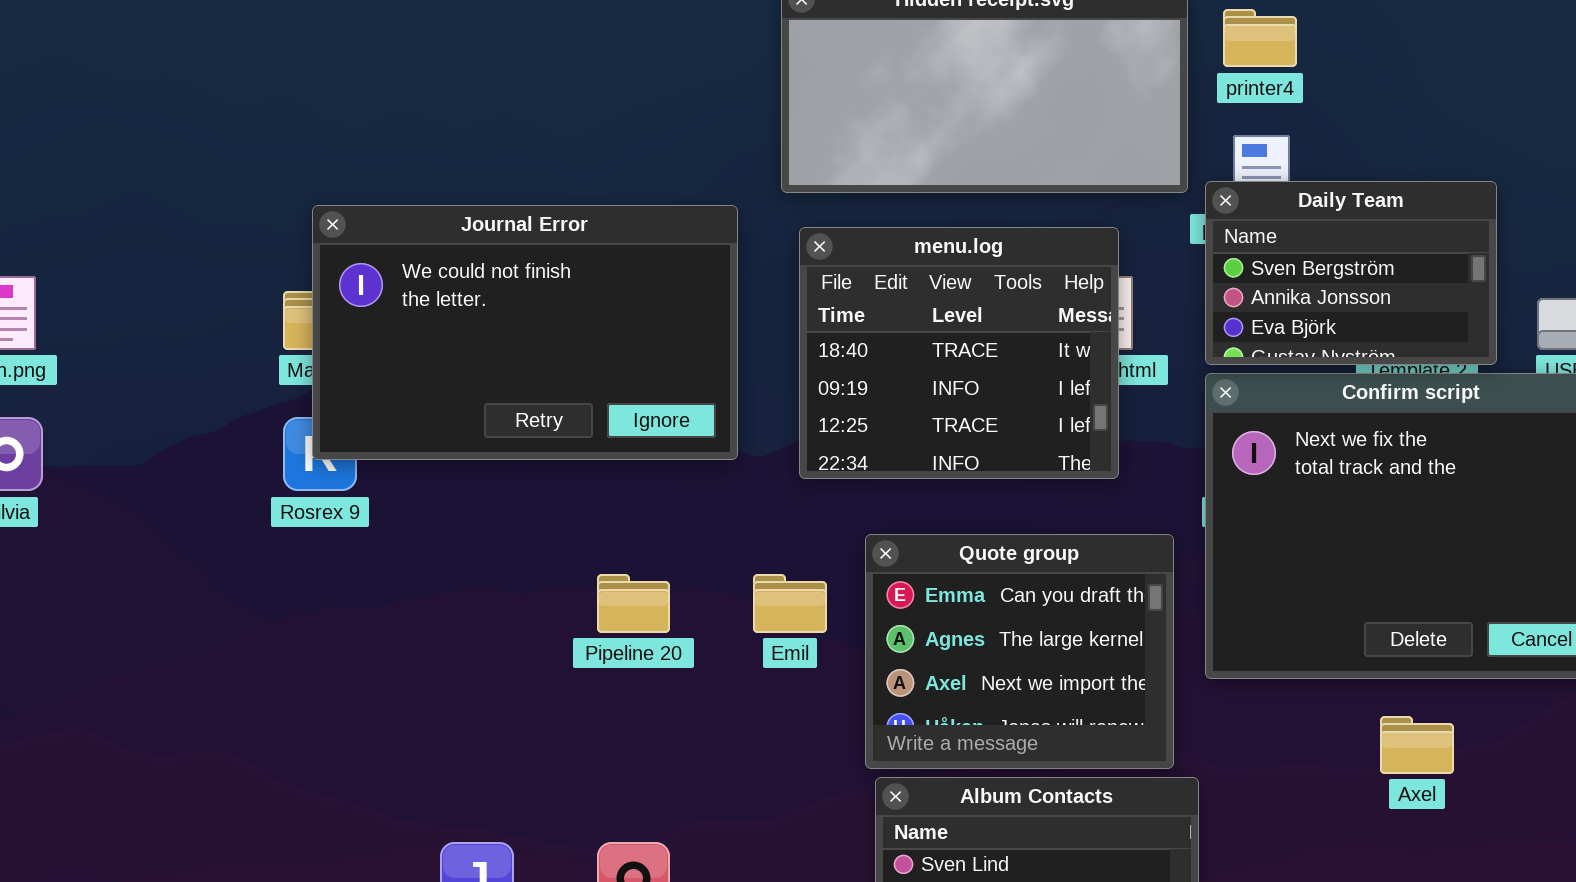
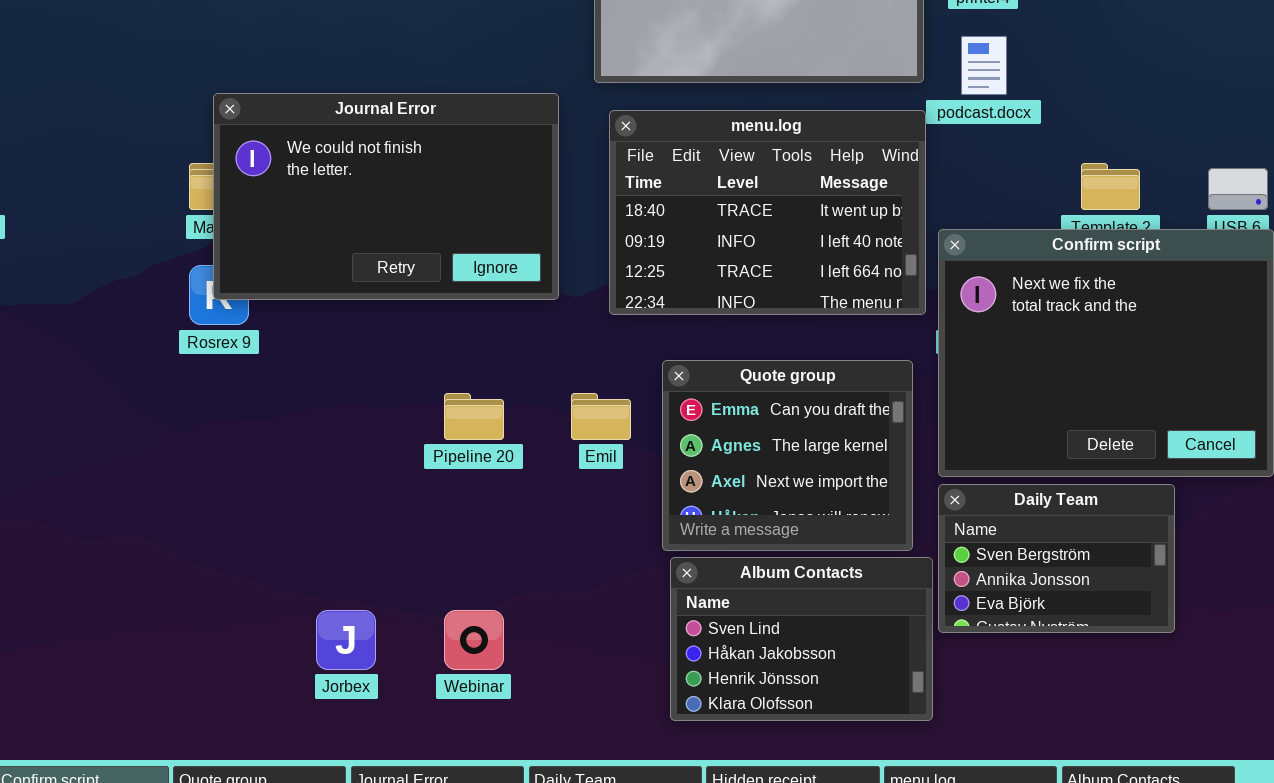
Daily Team: [1205,181,1497,365] -> [938,484,1175,633], moved
menu.log: [799,227,1119,479] -> [609,110,926,315], resized

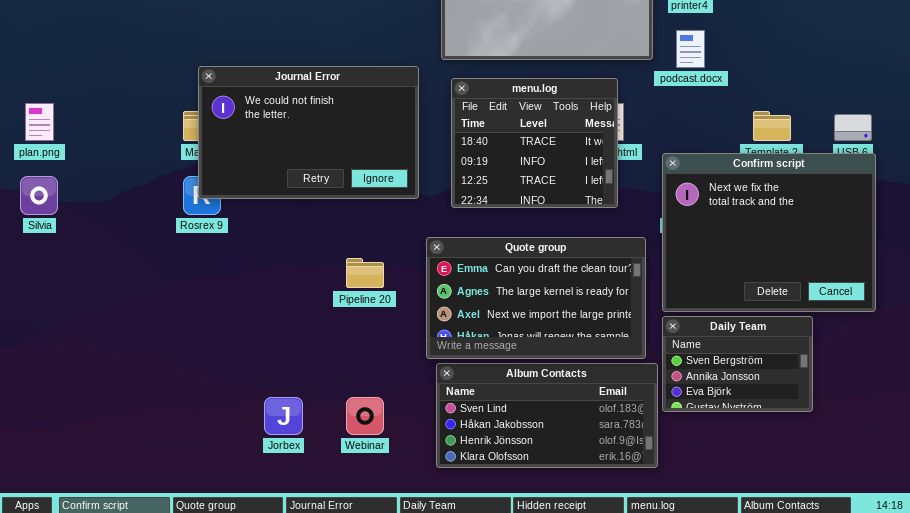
menu.log: [609,110,926,315] -> [451,78,618,208], resized
Quote group: [662,360,913,551] -> [426,237,646,359], resized
Album Contacts: [670,557,933,721] -> [436,363,658,468], resized

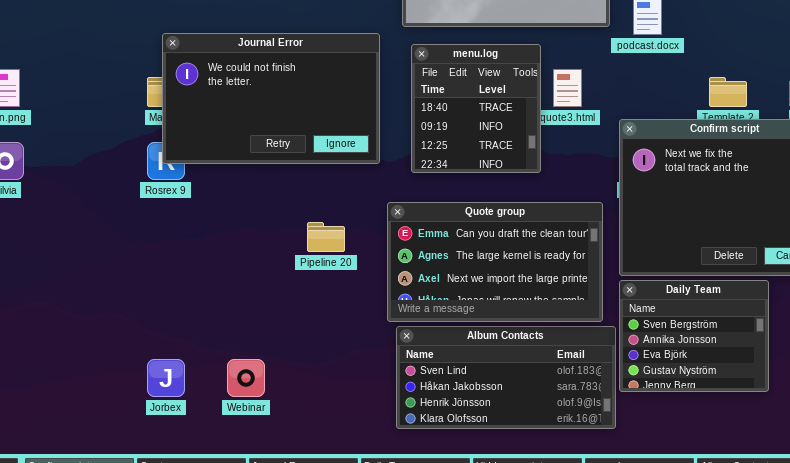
menu.log: [451,78,618,208] -> [411,44,541,173], resized
Daily Team: [662,316,813,412] -> [619,280,769,392], resized
Jorbex: [264,397,303,435] -> [147,359,185,397], moved
Webinar: [346,397,384,435] -> [227,359,265,397], moved

